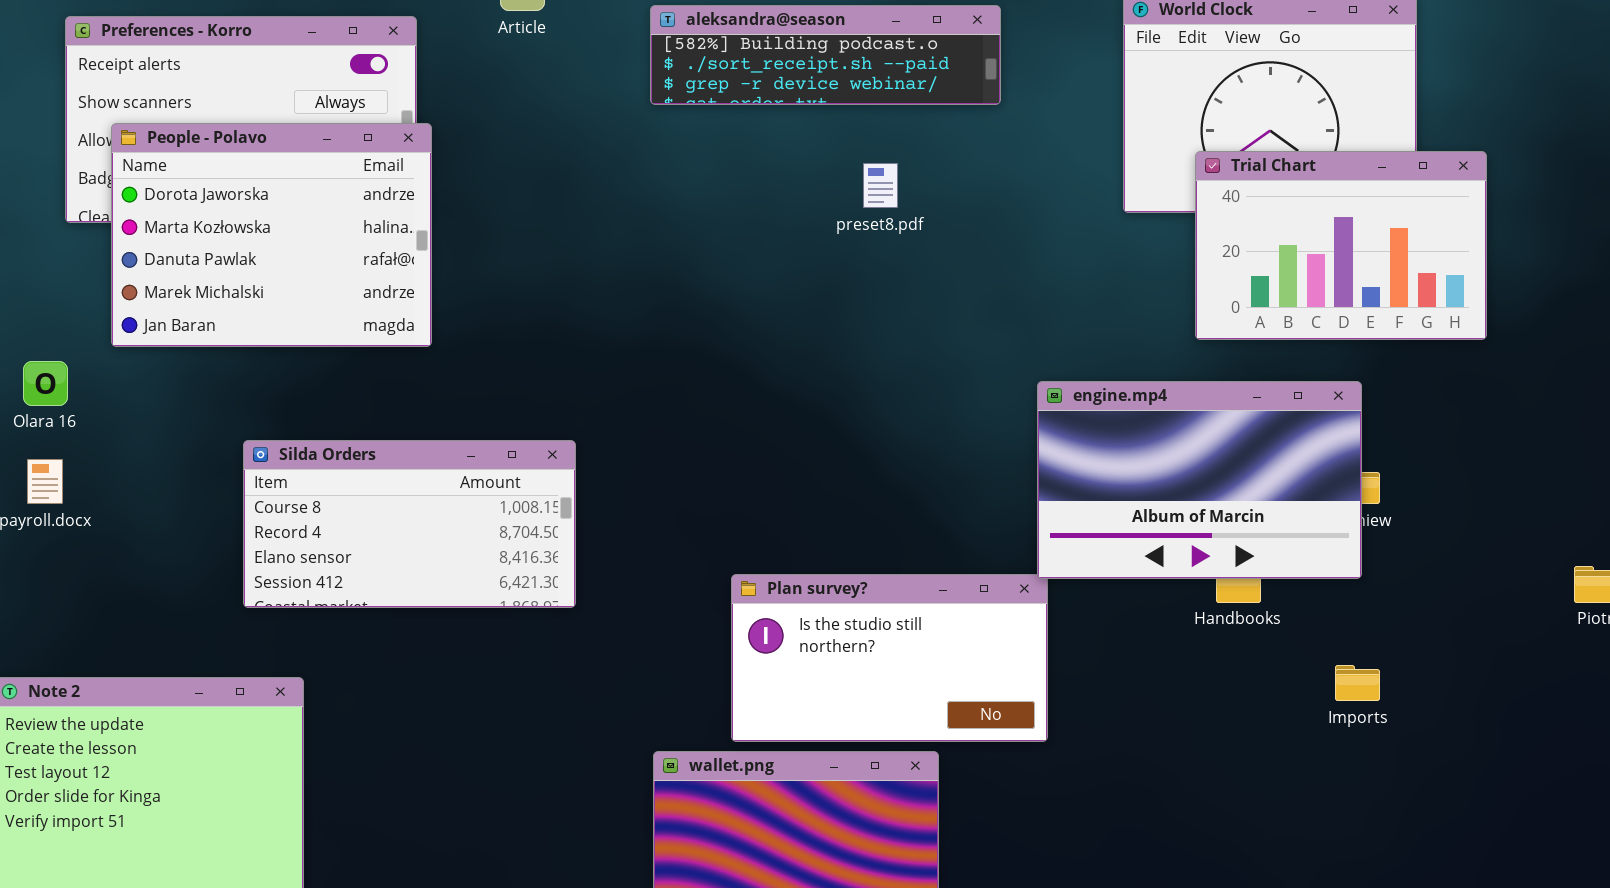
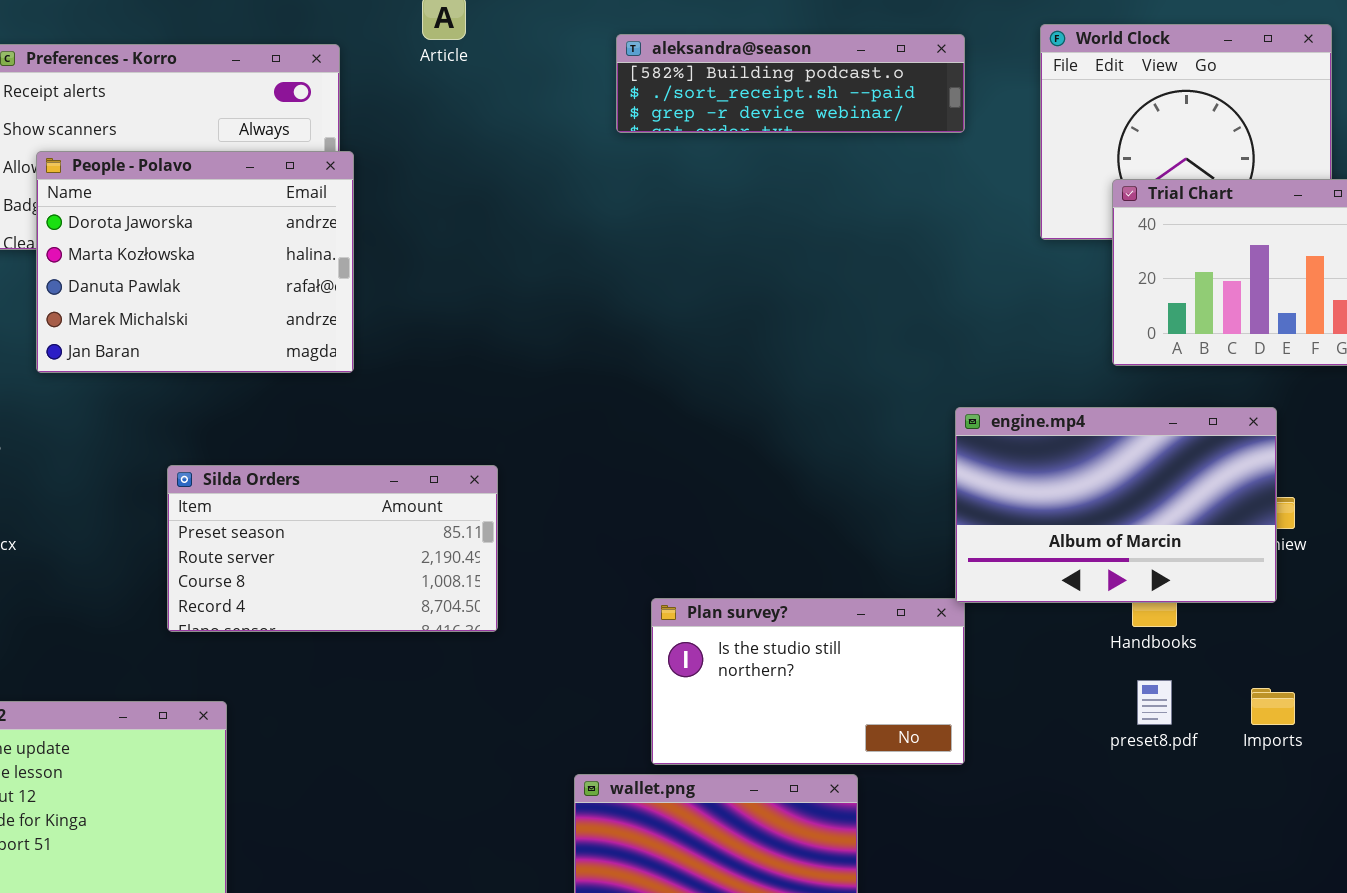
aleksandra@season: [650,5,1001,105] -> [616,34,965,133], moved
preset8.pdf: [863,163,898,208] -> [1137,680,1172,725], moved
Silda Orders: [243,440,576,608] -> [167,465,498,632], scrolled up 2 rows

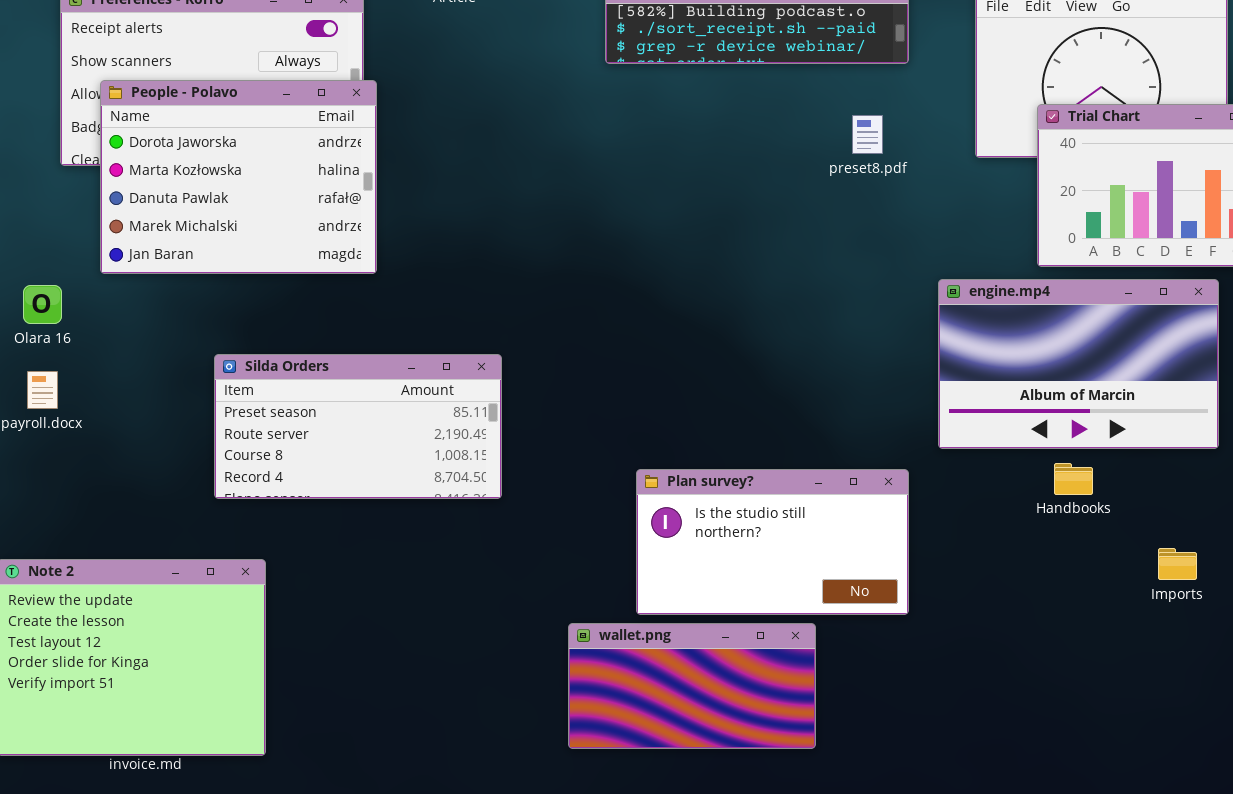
engine.mp4: [955,407,1277,603] -> [938,279,1219,449], moved
preset8.pdf: [1137,680,1172,725] -> [852,115,883,154], moved

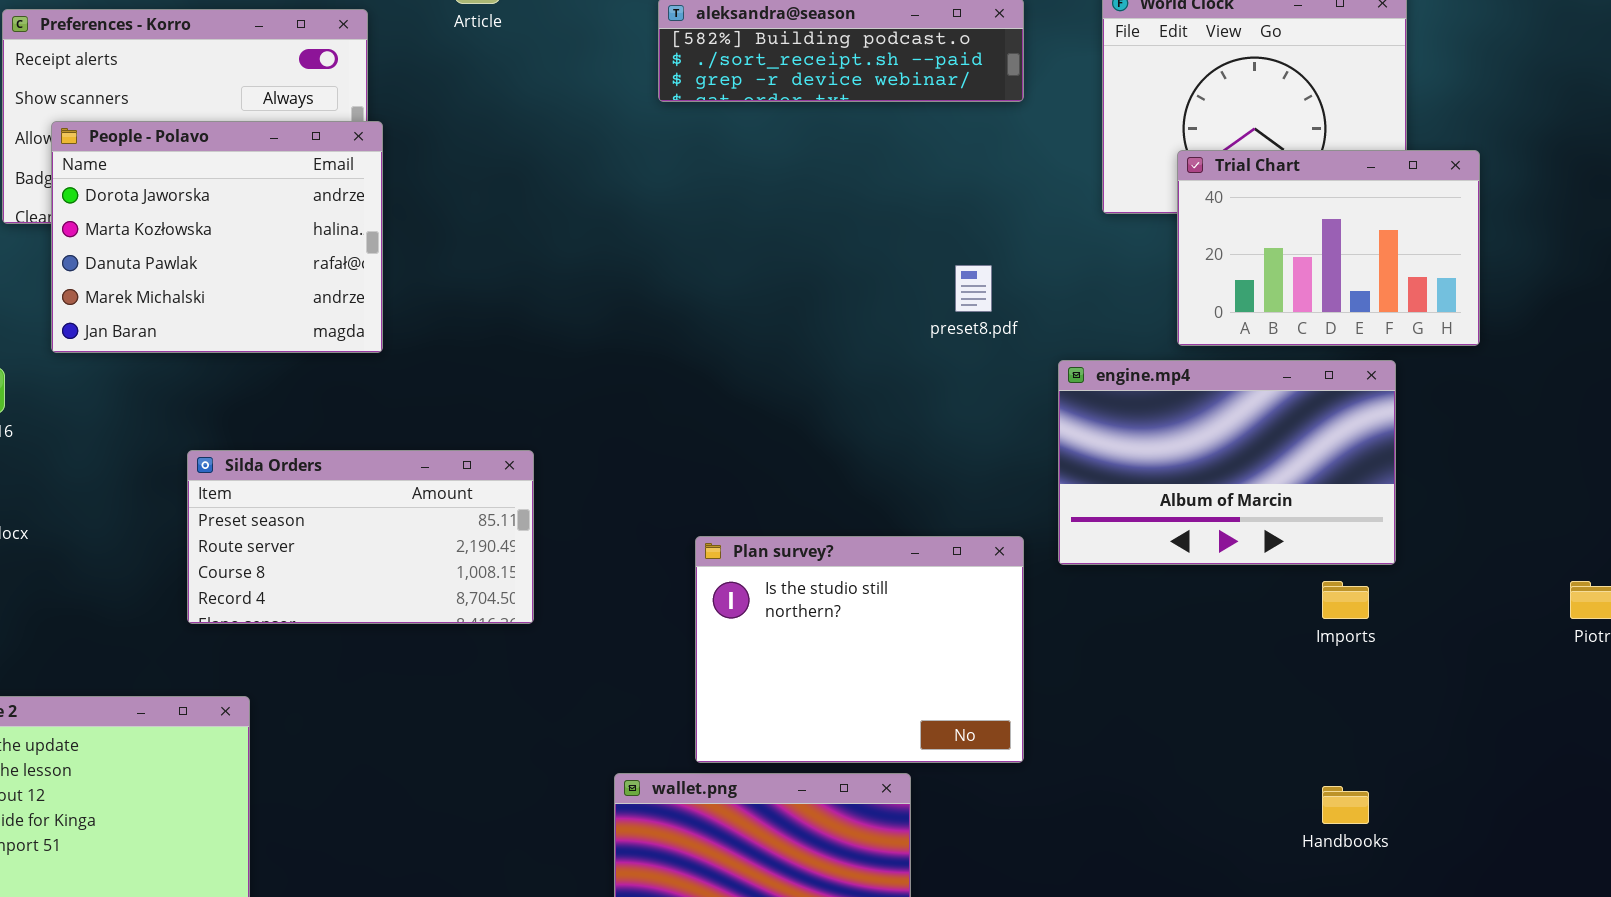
preset8.pdf: [852,115,883,154] -> [955,265,992,312], moved
Handbooks: [1054,463,1093,495] -> [1322,786,1369,824], moved
Plan survey?: [636,469,909,615] -> [695,536,1024,763], resized
Imports: [1158,548,1197,580] -> [1322,581,1369,619], moved

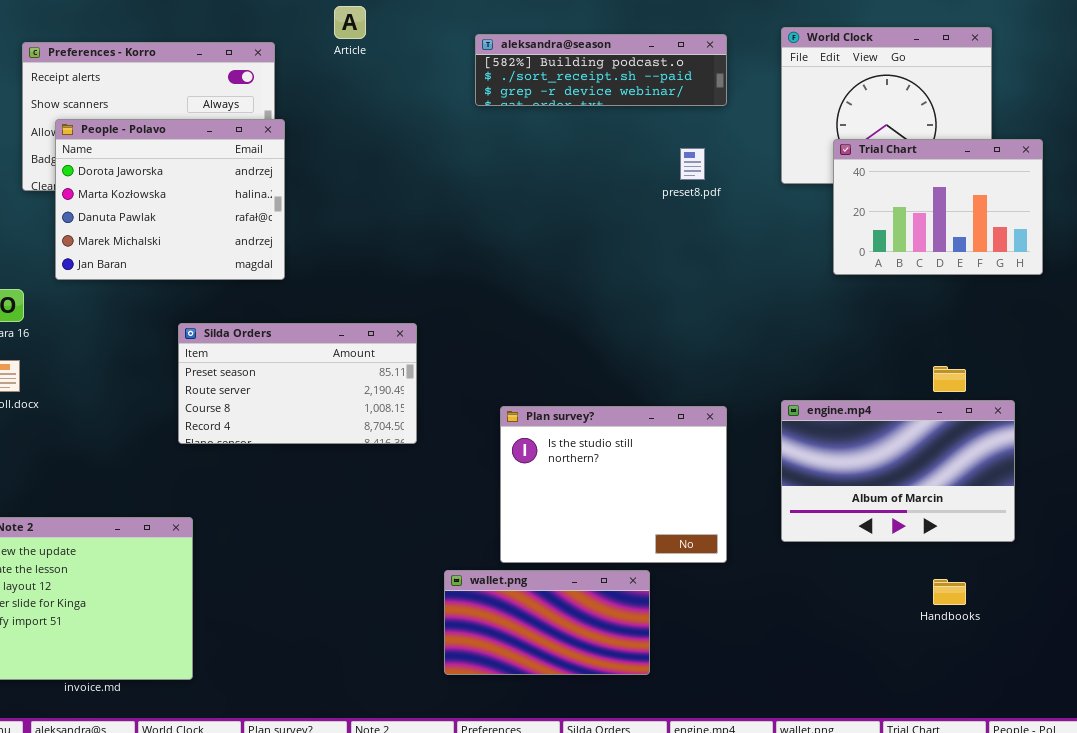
preset8.pdf: [955,265,992,312] -> [680,148,705,180], moved
engine.mp4: [1058,360,1396,565] -> [781,400,1015,542], moved
Silda Orders: [187,450,534,624] -> [178,323,417,444], moved

